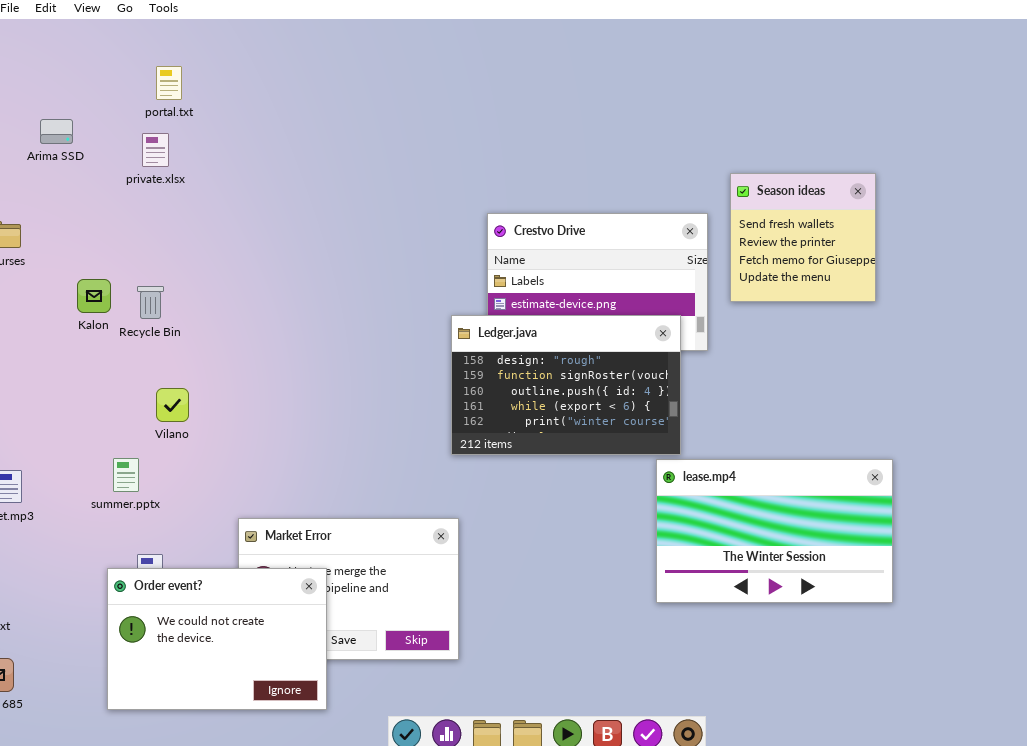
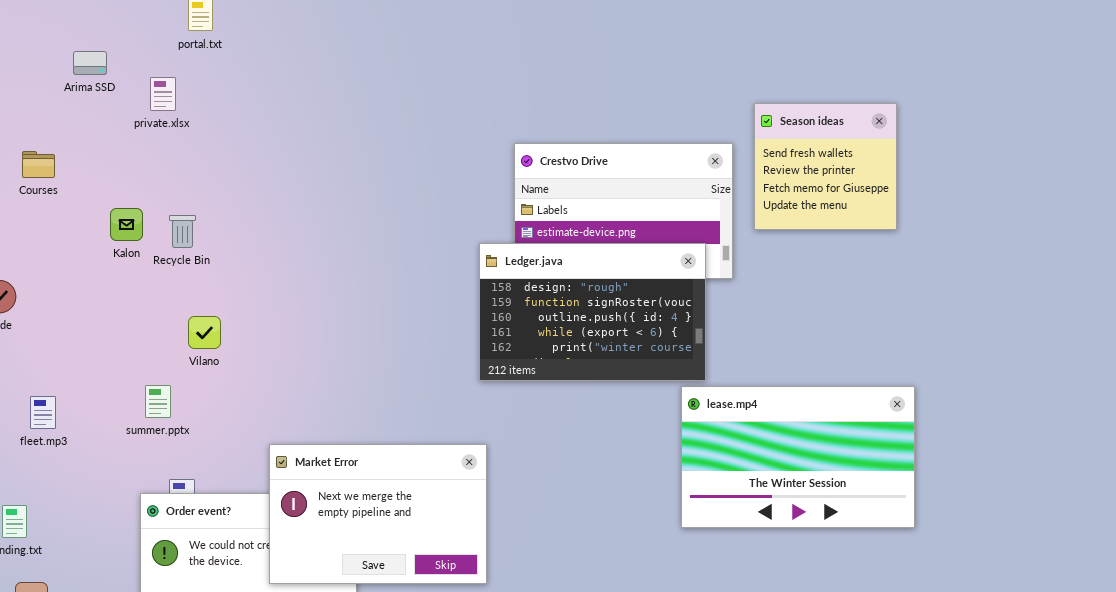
private.xlsx: [142,133,169,167] -> [150,77,176,111], moved
Market Error: [238,518,459,660] -> [269,444,487,584], raised

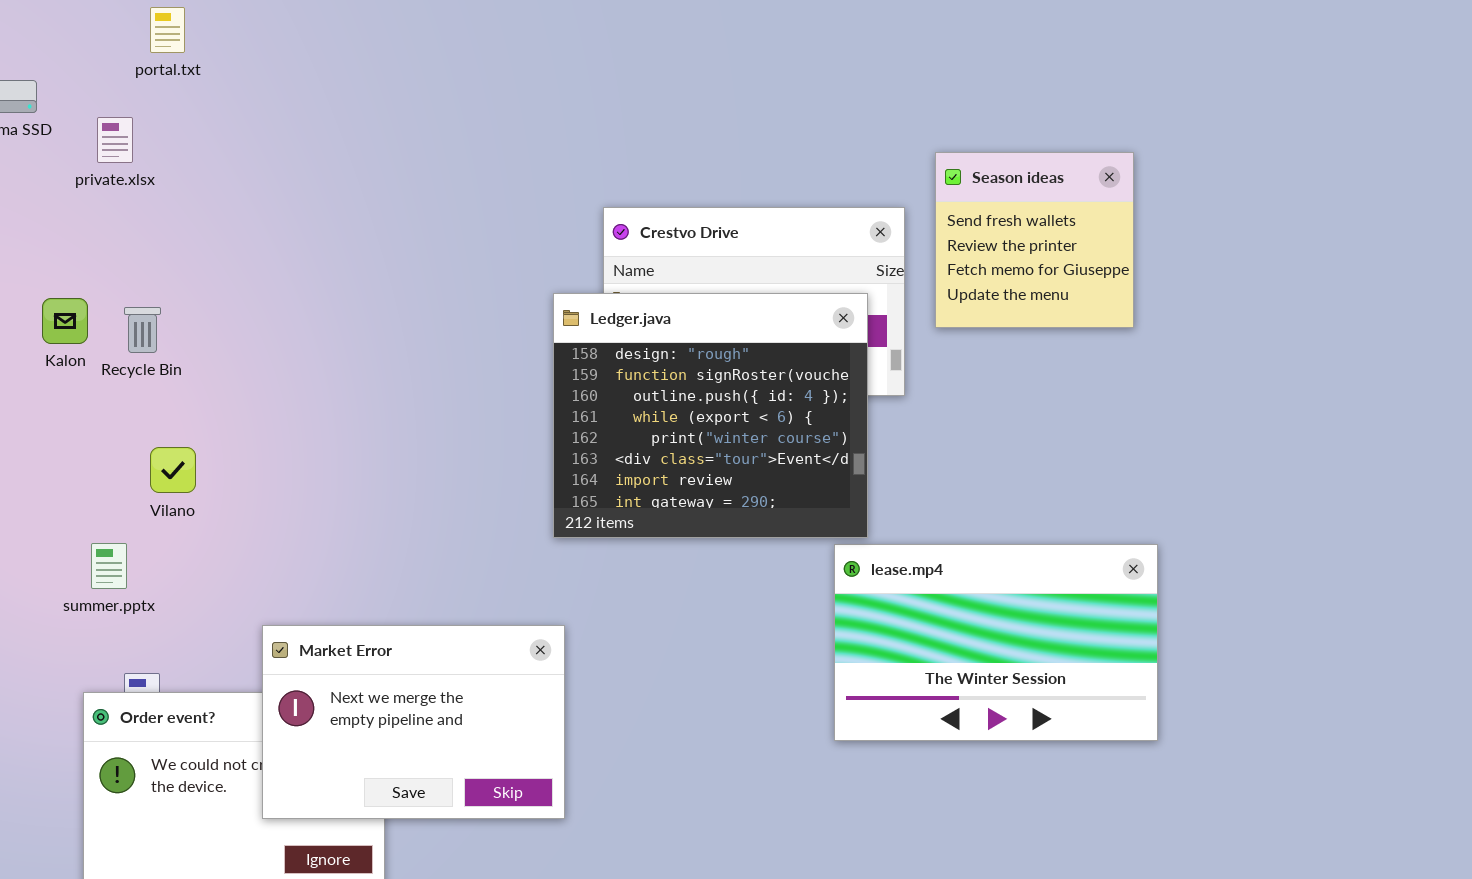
Ledger.java: [479,243,706,381] -> [553,293,868,538], resized

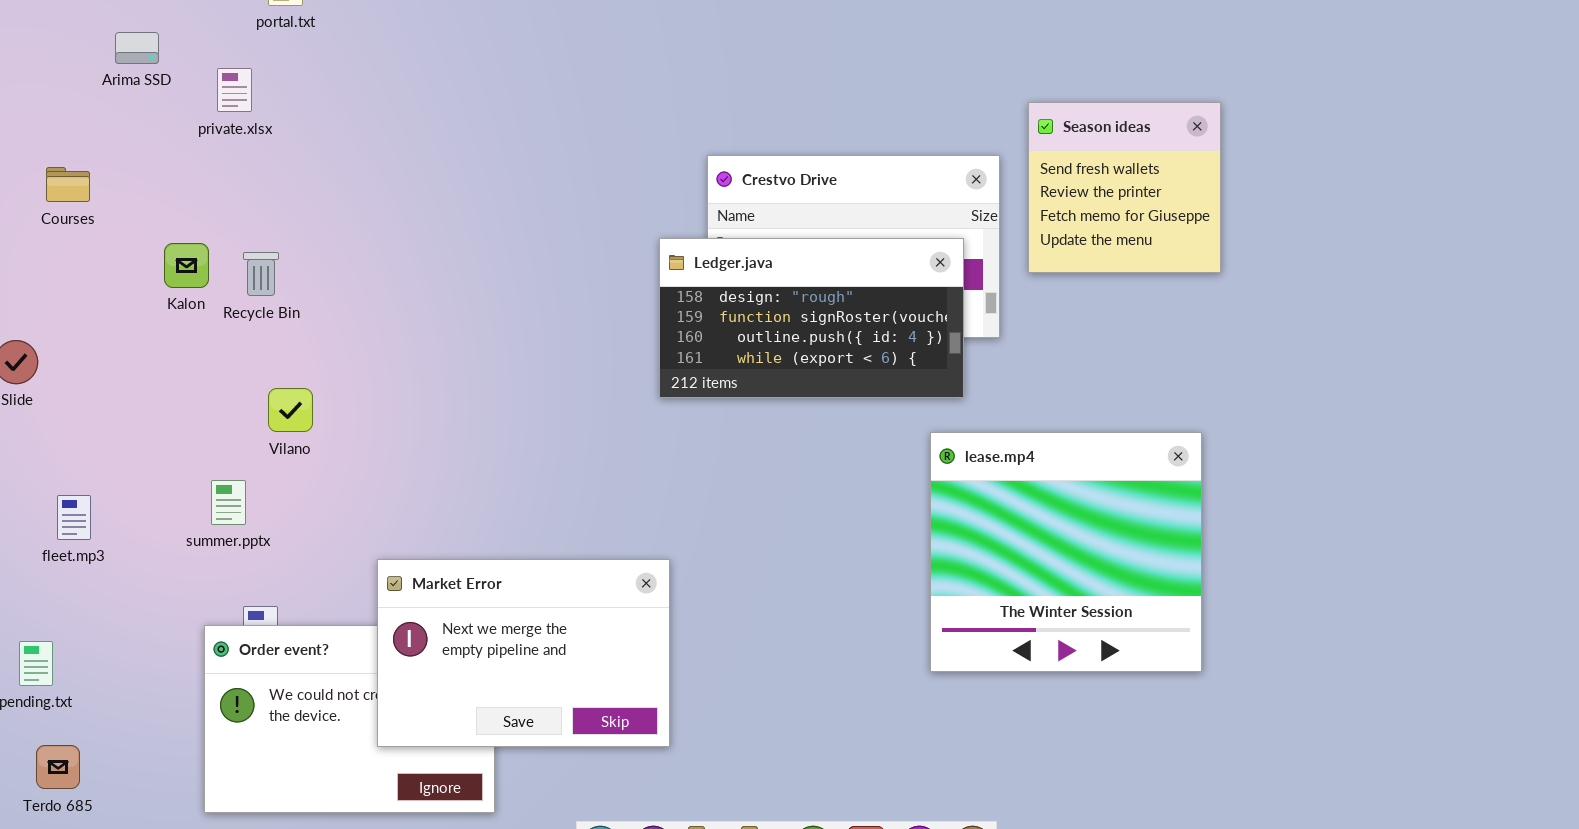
Ledger.java: [553,293,868,538] -> [659,238,964,398], resized
lease.mp4: [834,544,1158,741] -> [930,432,1202,672], resized

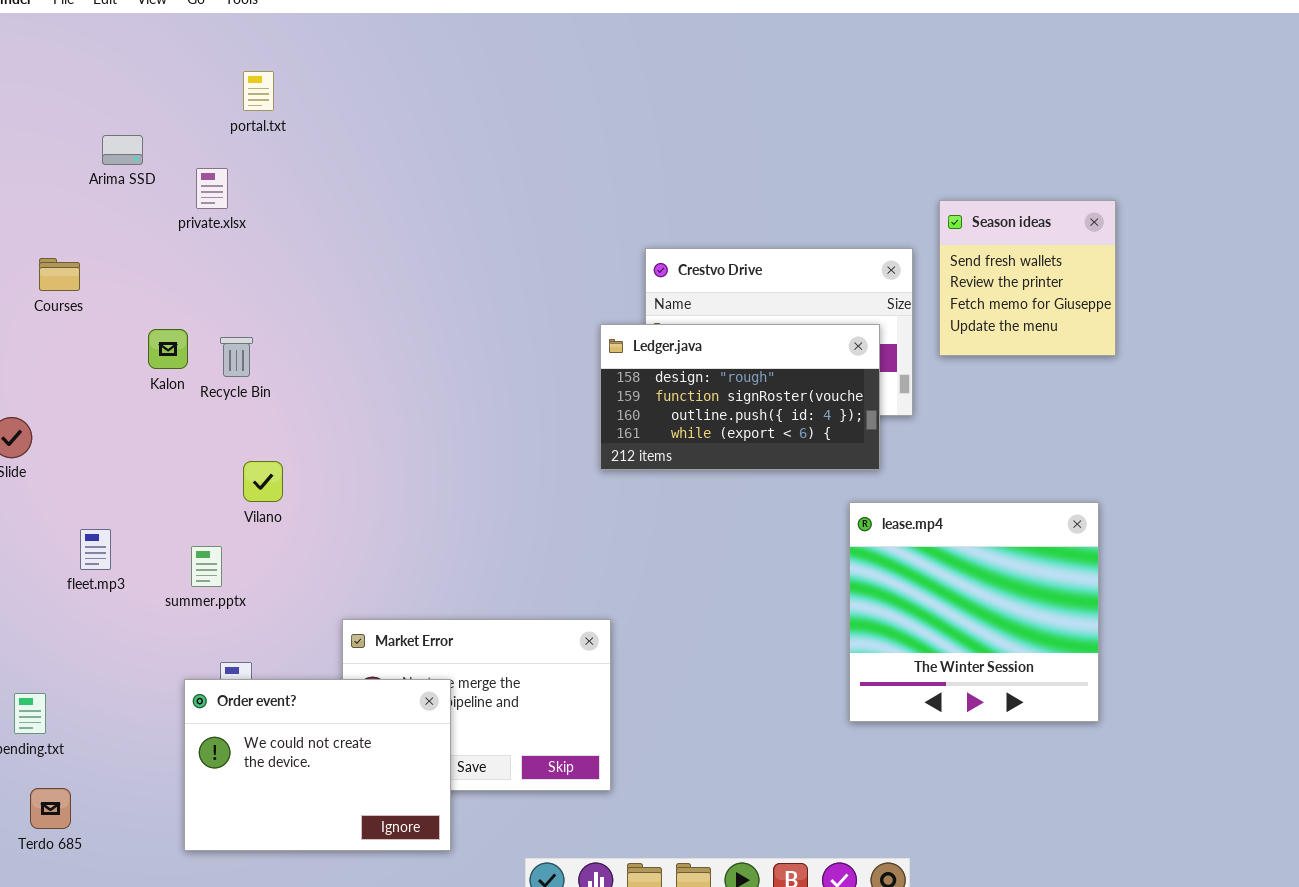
fleet.mp3: [57,495,91,540] -> [80,529,111,570], moved
Order event?: [204,625,495,813] -> [184,679,451,851], raised

